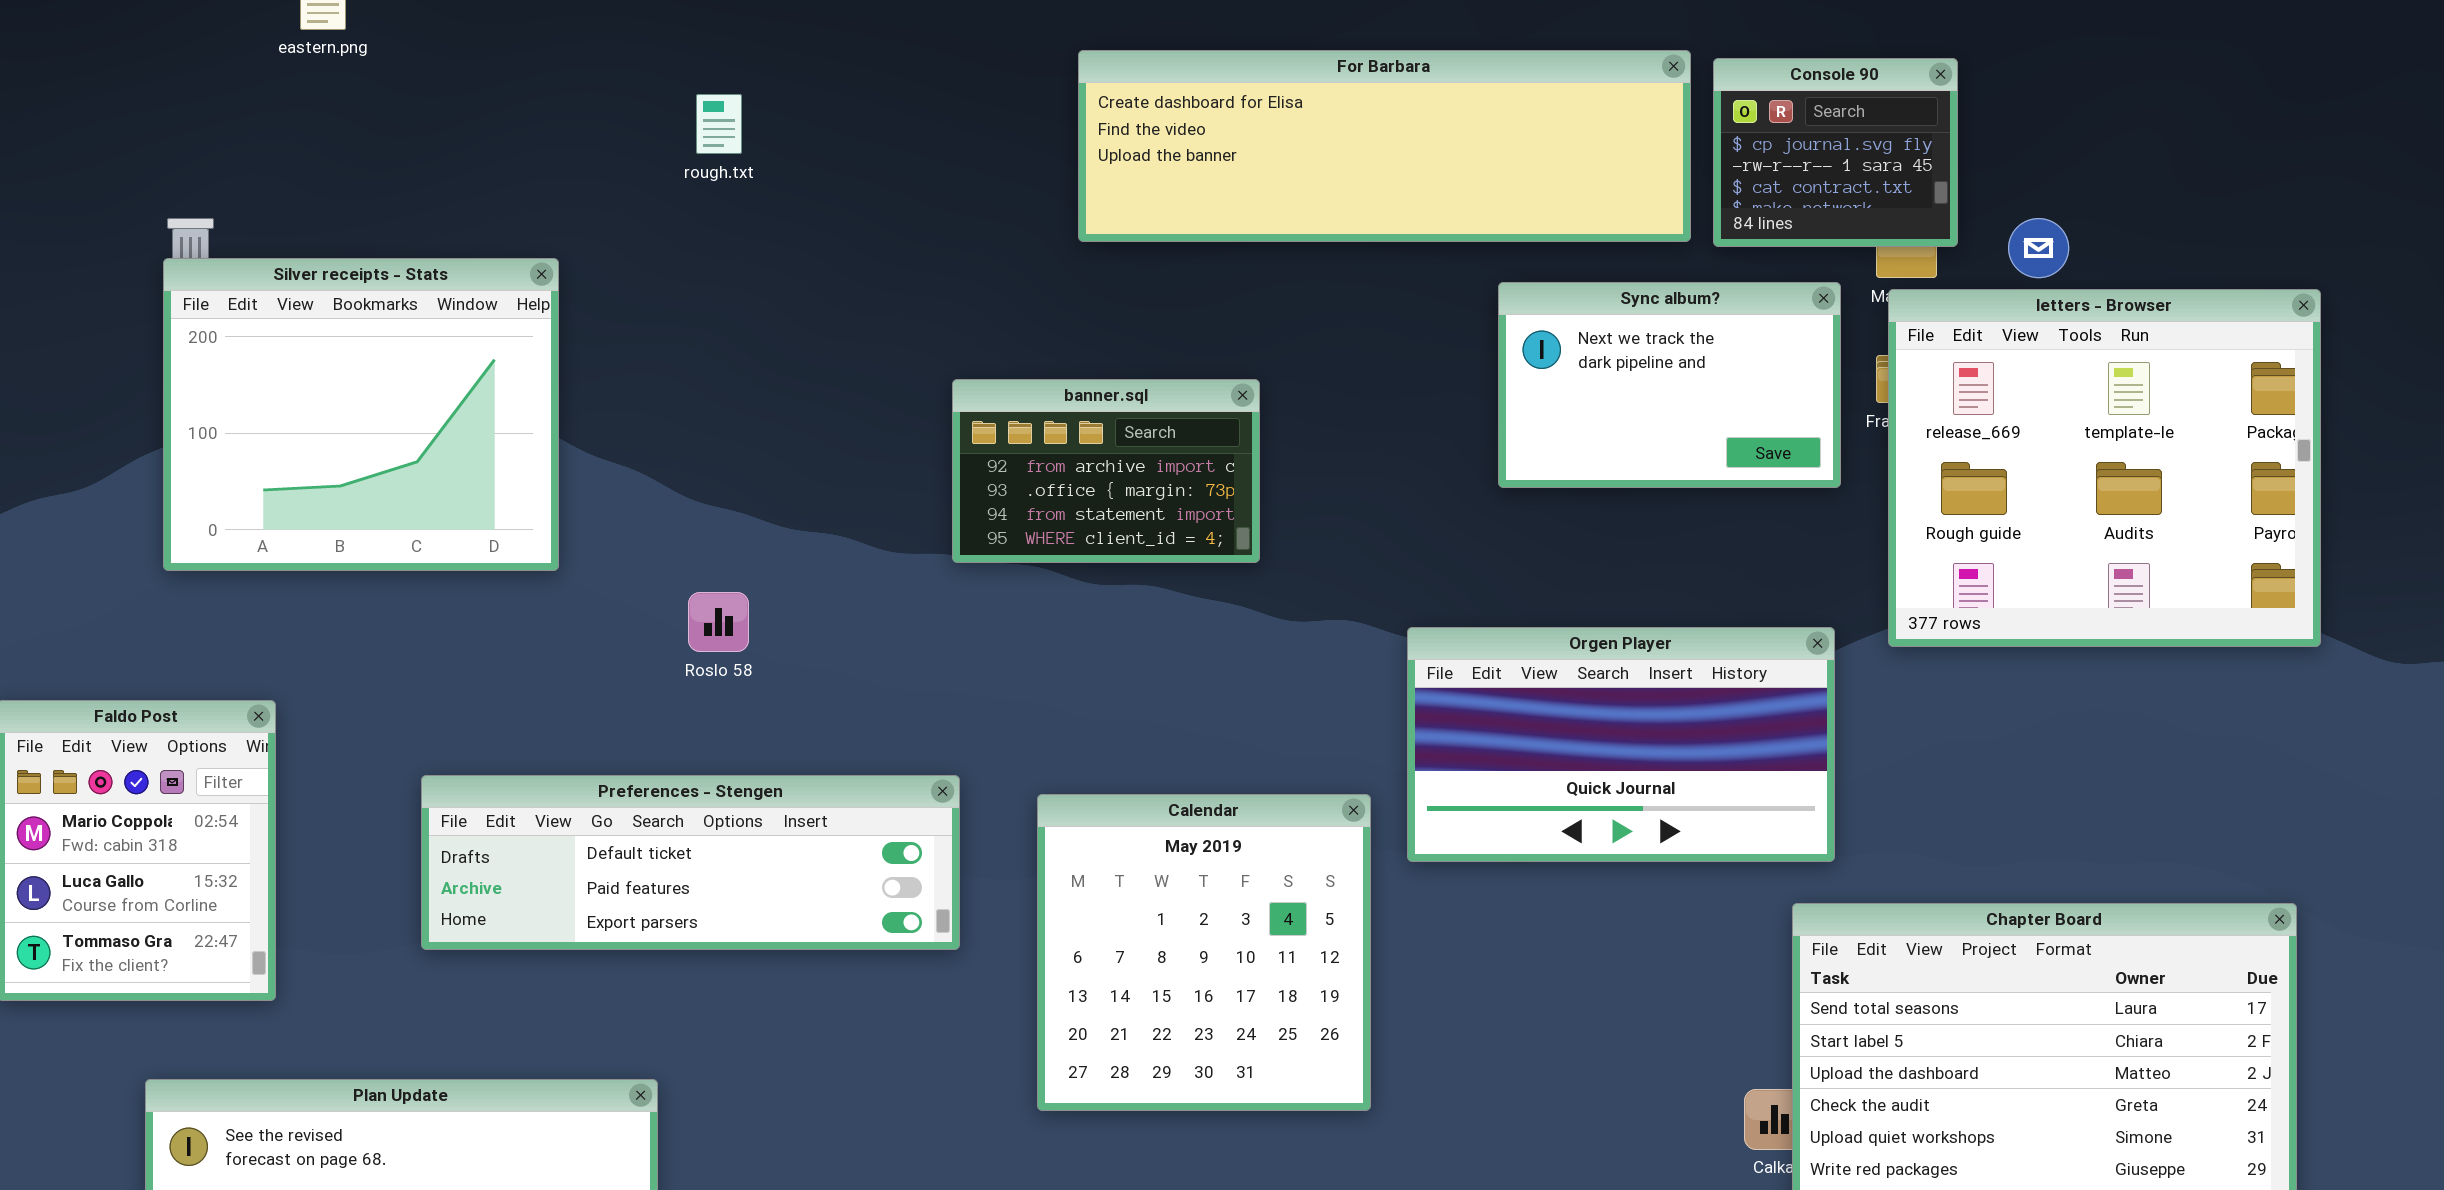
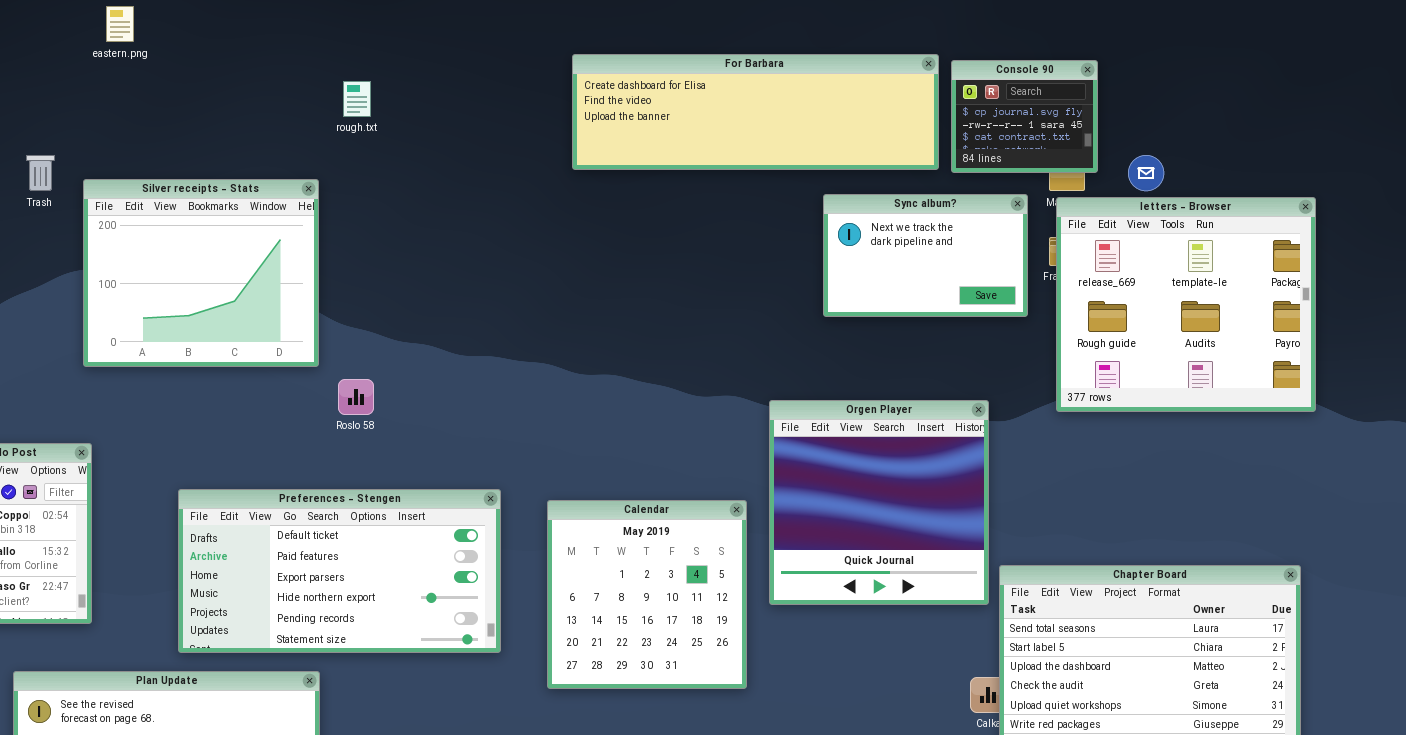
Silver receipts - Stats: [163,258,559,571] -> [83,179,319,367], moved
banner.sql: [952,379,1260,563] -> none, closed
Orgen Player: [1407,627,1835,862] -> [769,400,989,605], resized
Preferences - Stengen: [421,775,960,950] -> [178,489,501,653], resized

